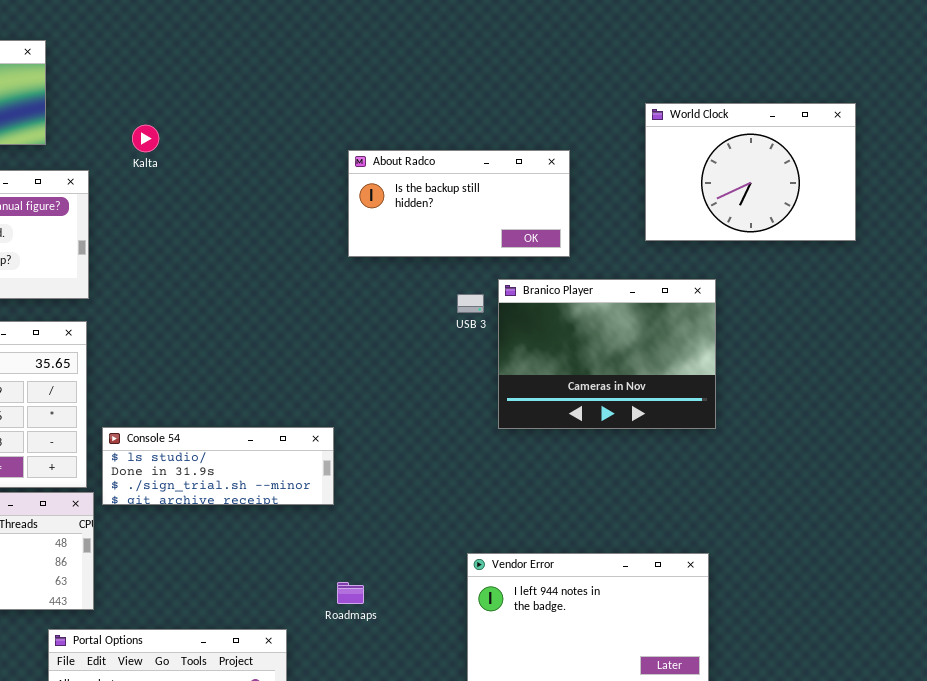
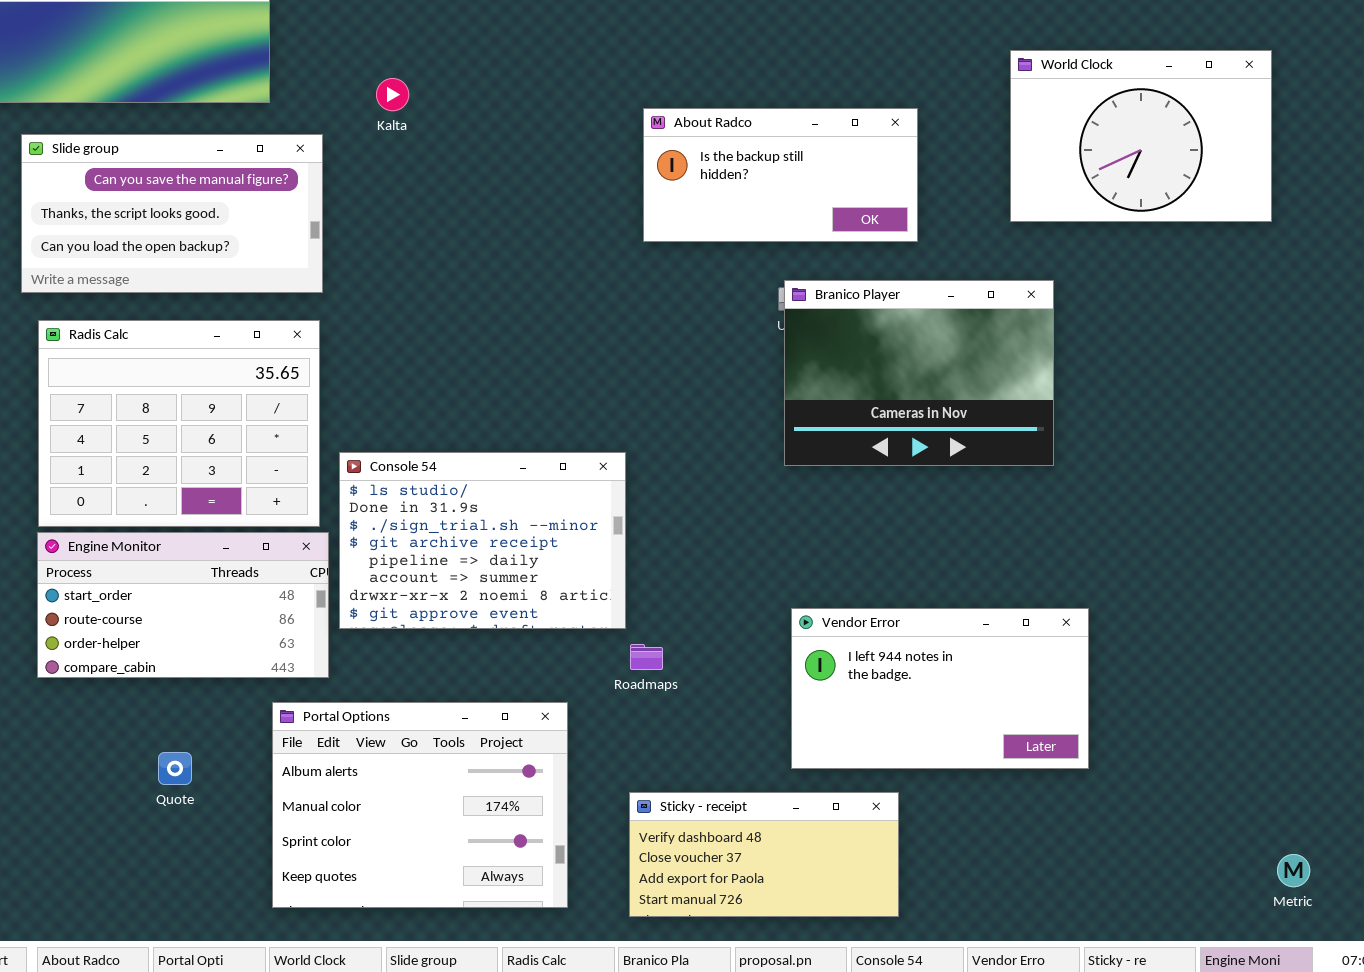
Branico Player: [498,279,716,429] -> [784,280,1054,466], moved
Console 54: [102,427,334,505] -> [339,452,626,629], resized

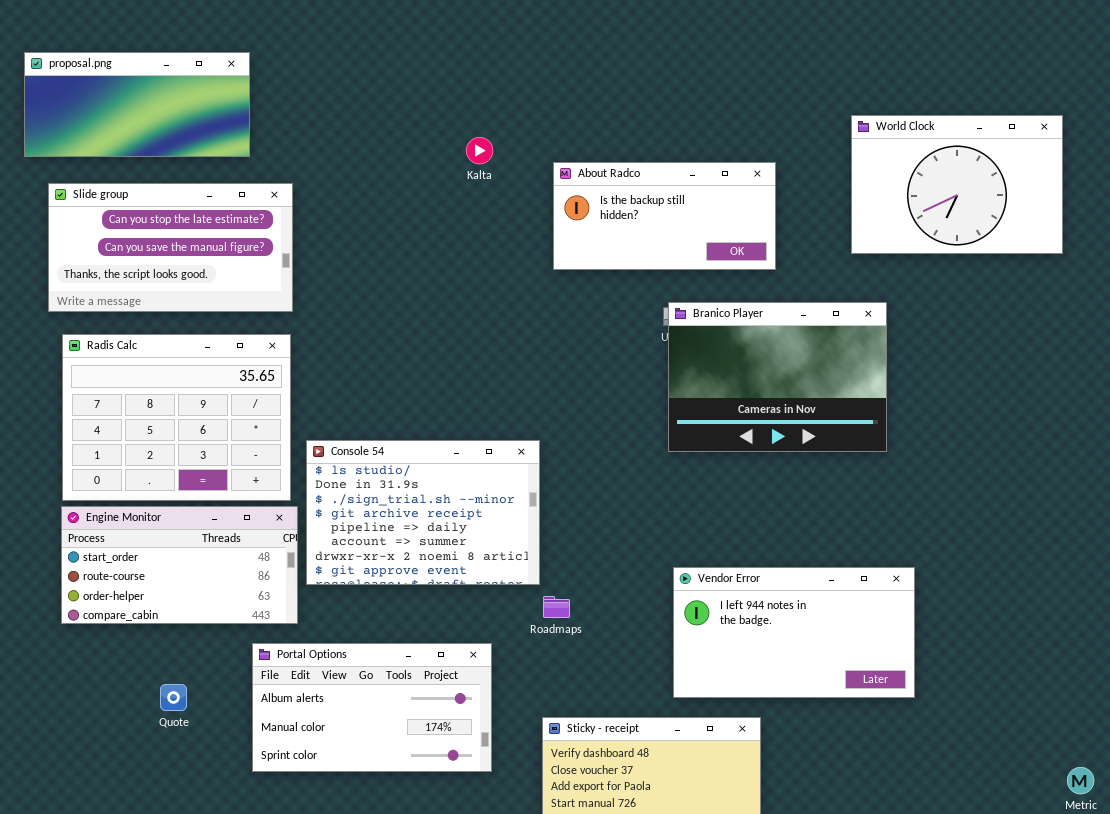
Kalta: [376,78,409,111] -> [466,137,493,164], moved
Slide group: [21,134,323,293] -> [48,183,293,312], scrolled up 1 row
Portal Options: [272,702,568,908] -> [252,643,492,772], resized

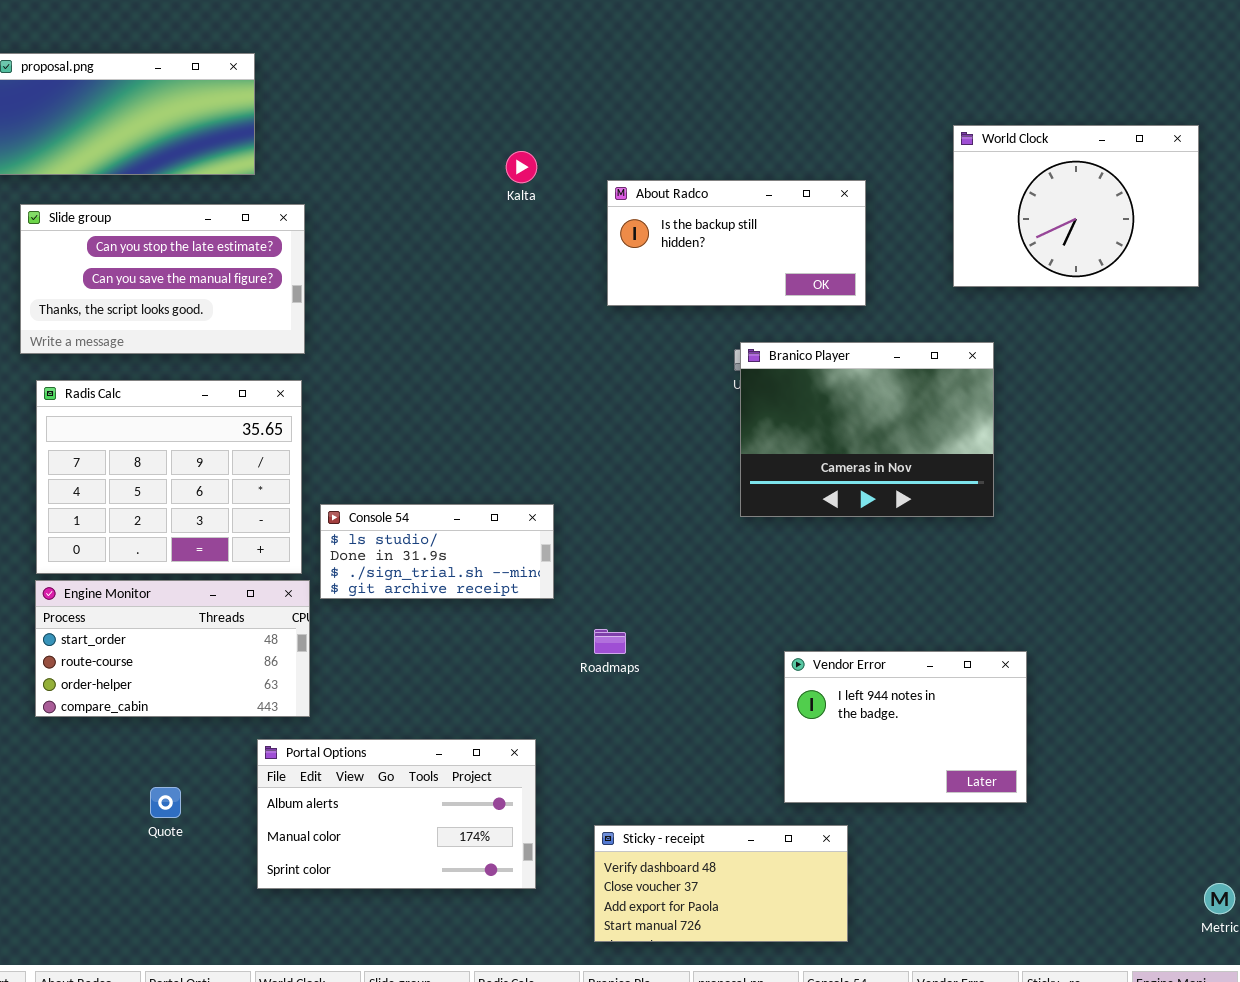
Console 54: [306,440,540,585] -> [320,504,554,599], resized
Vendor Error: [673,567,915,698] -> [784,651,1027,803], resized
Roadmaps: [543,596,570,618] -> [594,629,626,654], moved

